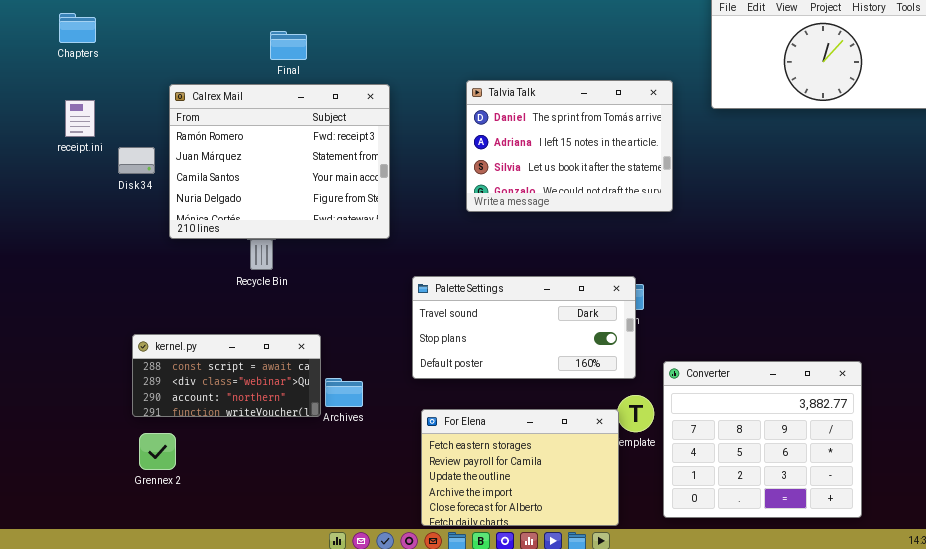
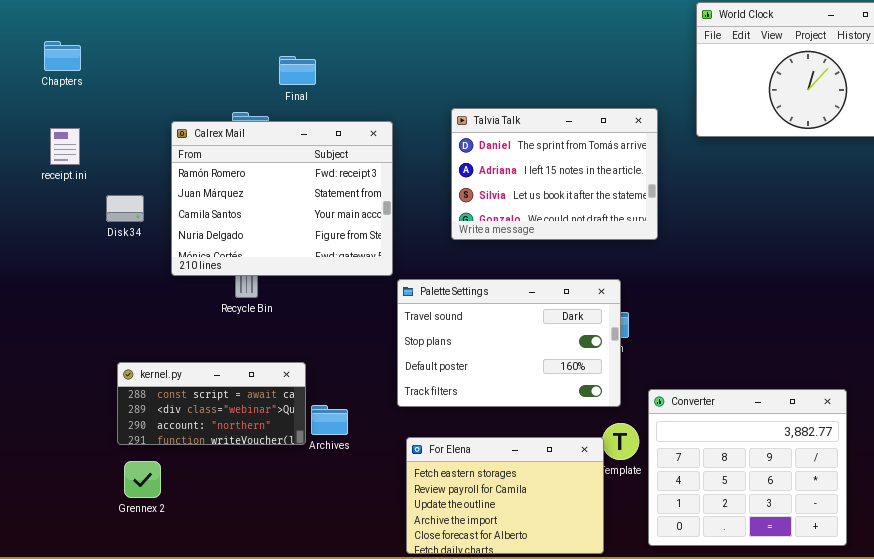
Final: [270,31,307,60] -> [279,56,316,85], moved
Calrex Mail: [169,84,390,239] -> [171,121,393,276], moved
Disk 34: [118,147,155,174] -> [106,195,144,222], moved
Palette Settings: [412,276,636,379] -> [397,279,621,407], resized

